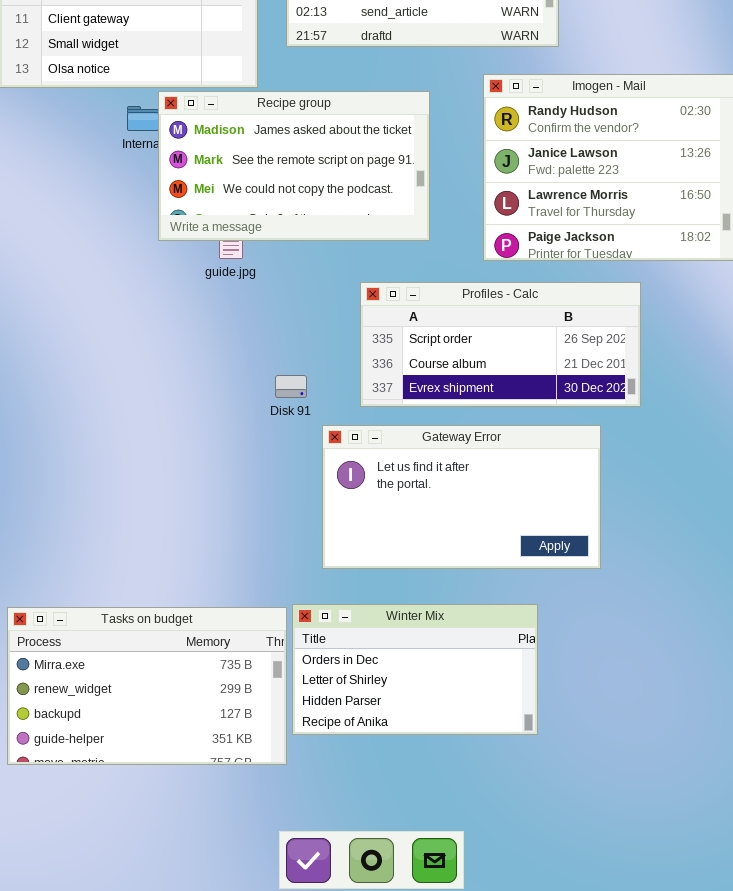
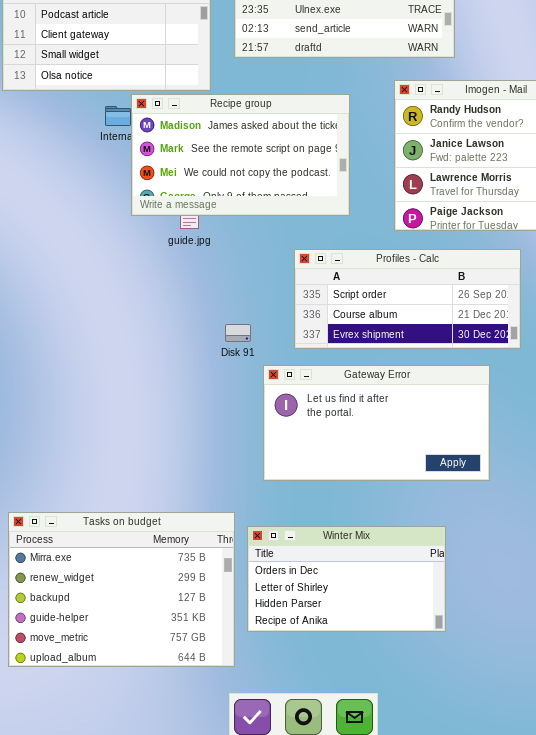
Winter Mix: [292,604,538,735] -> [247,526,446,632], moved
Tasks on budget: [7,607,287,765] -> [8,512,235,667], resized

